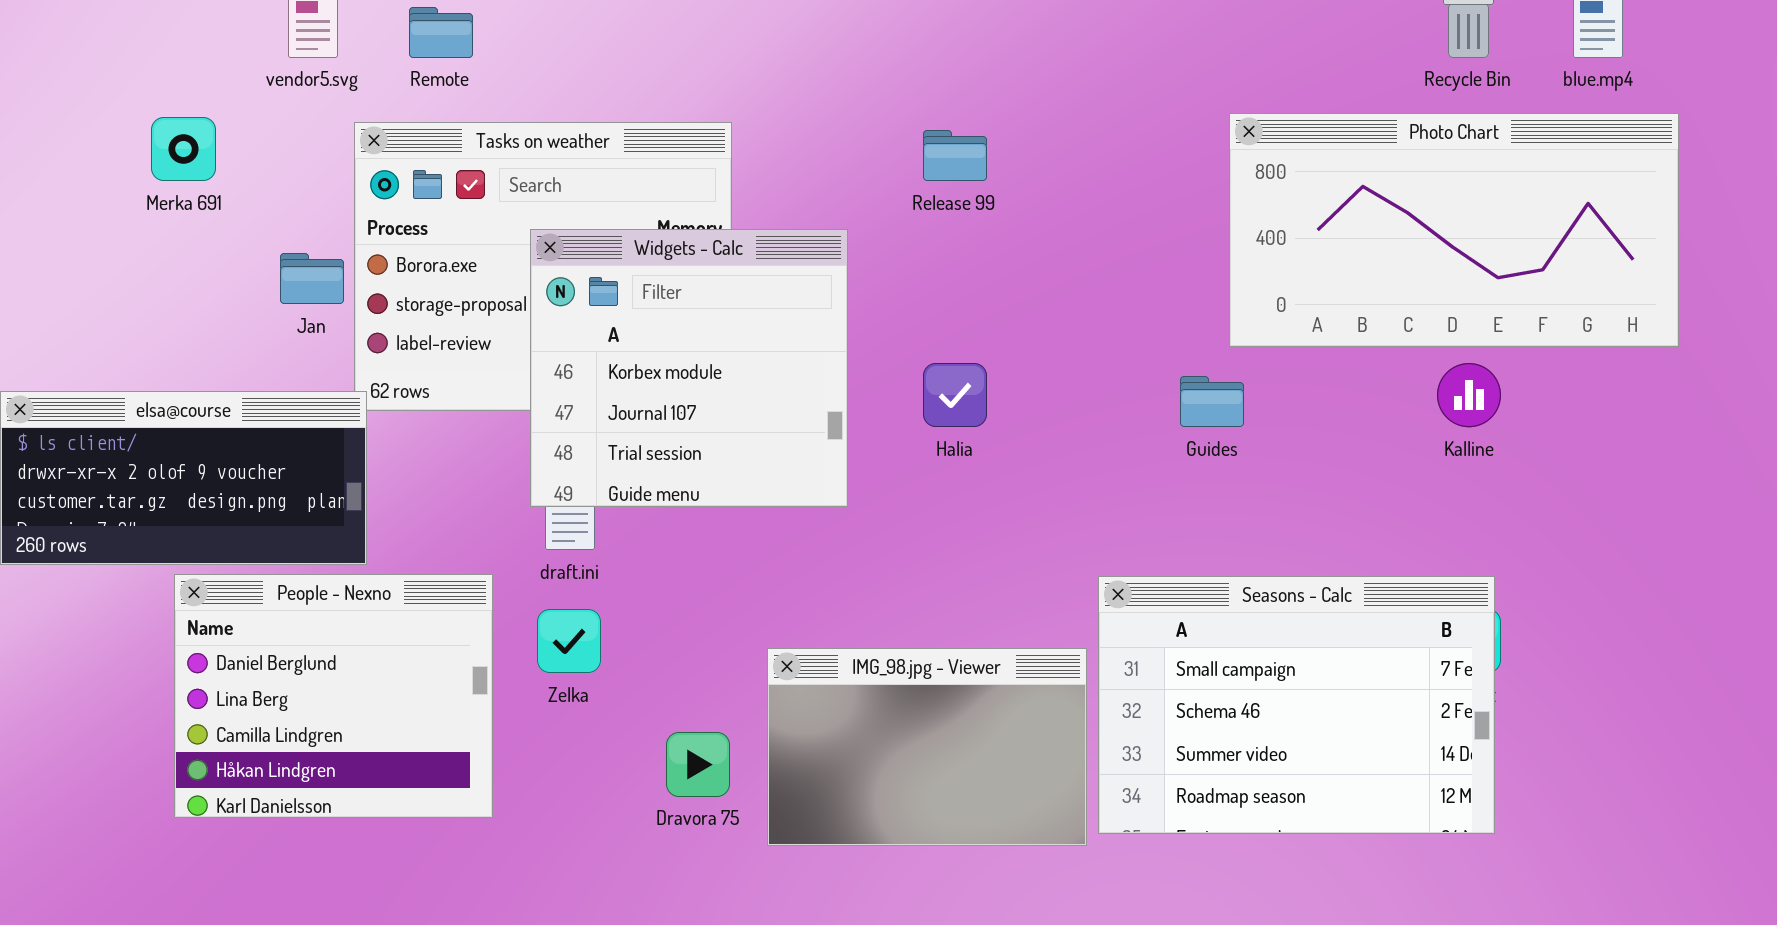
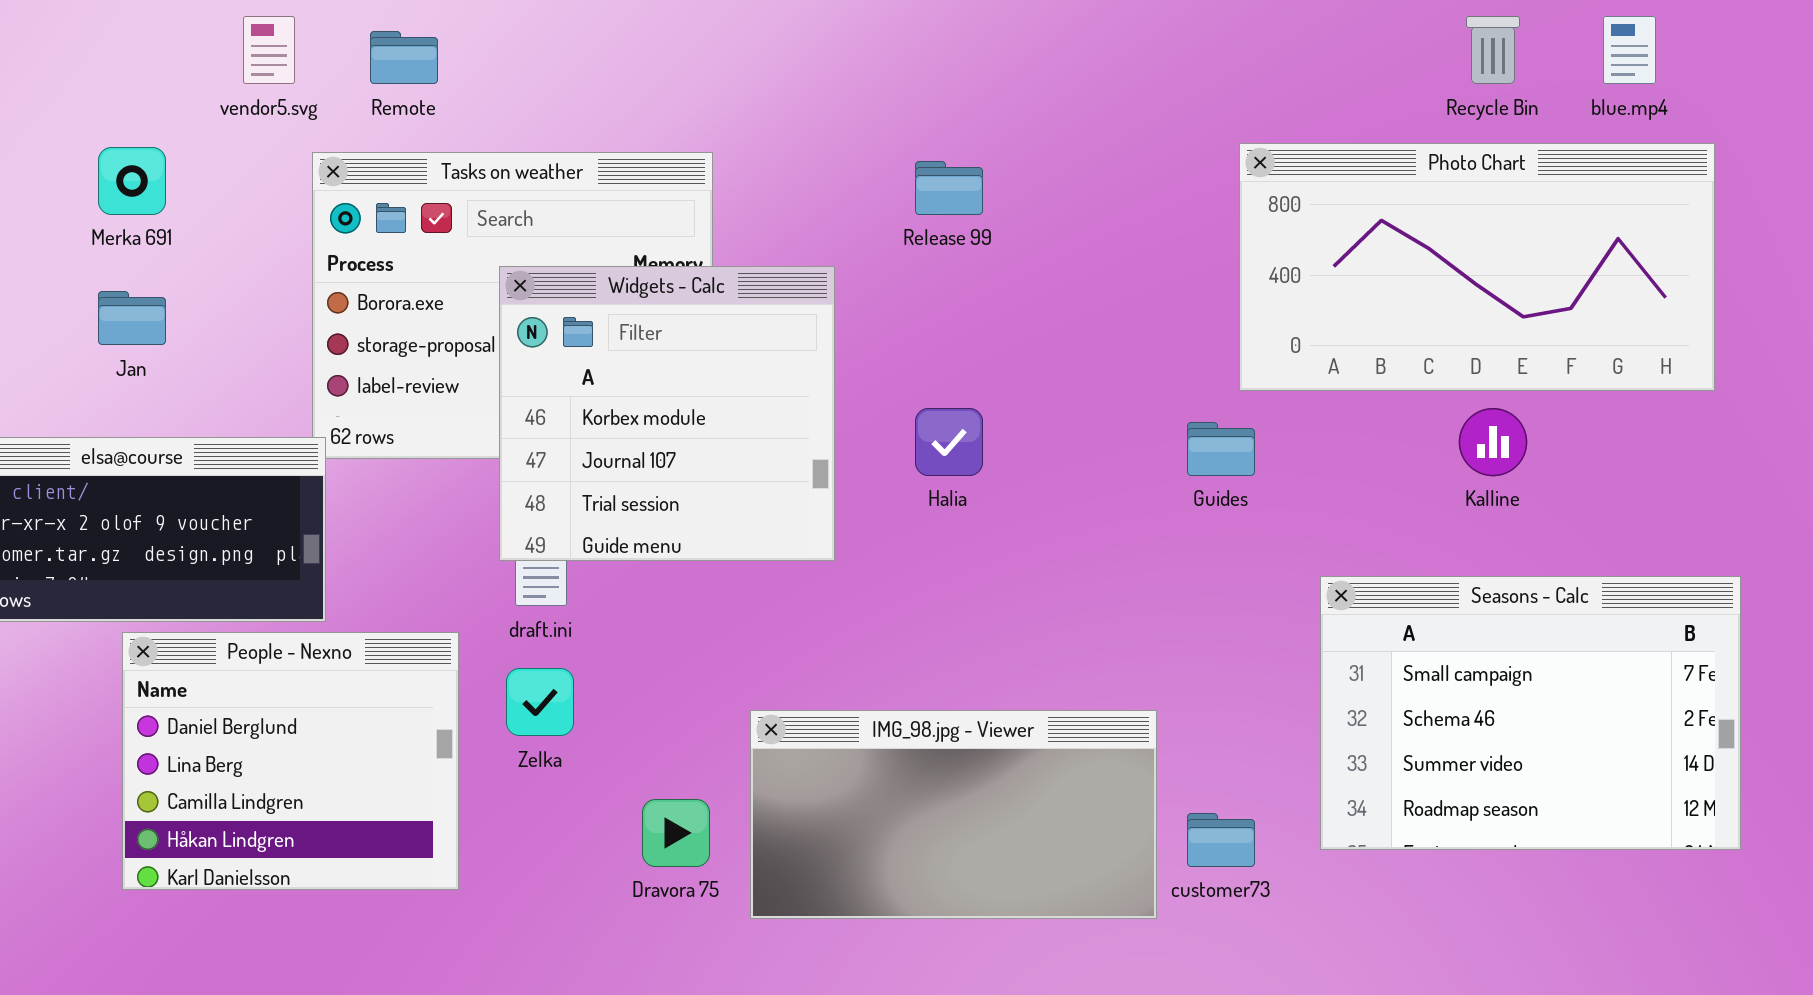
Jan: [280,253,344,304] -> [98,291,166,345], moved
Seasons - Calc: [1098,576,1495,834] -> [1320,576,1741,850], moved
IMG_98.jpg - Viewer: [767,648,1087,846] -> [750,710,1157,919], resized

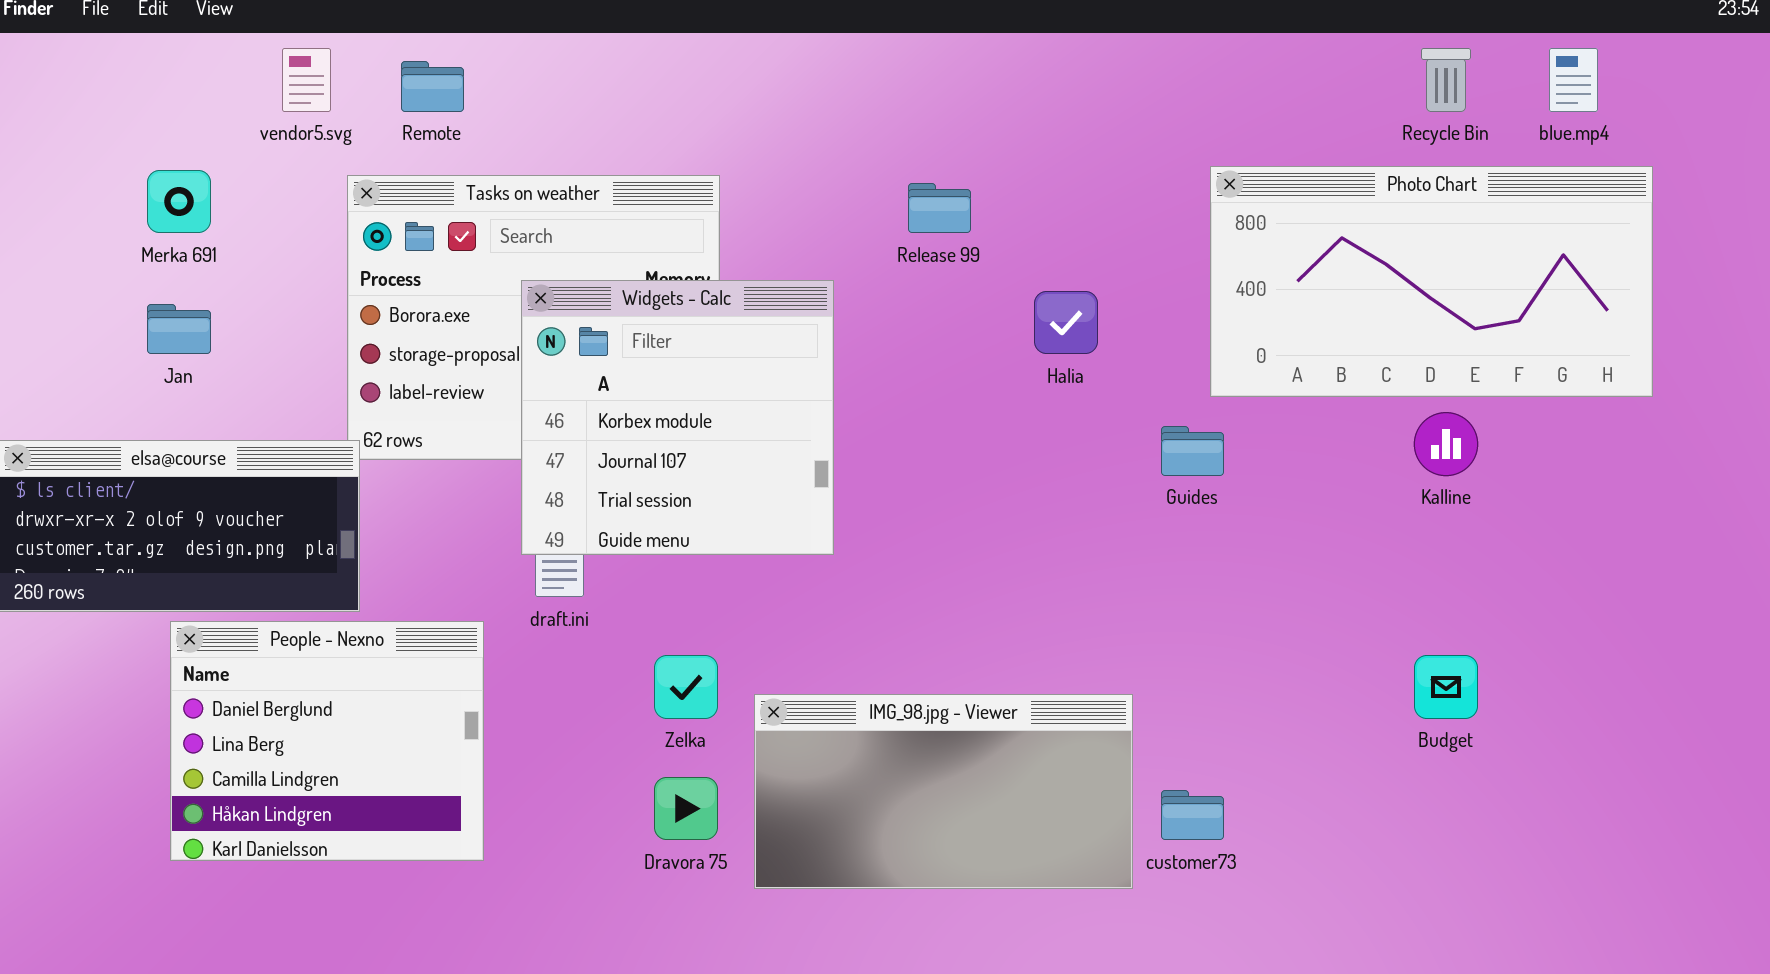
Halia: [915,408,983,476] -> [1034,291,1098,354], moved
Seasons - Calc: [1320,576,1741,850] -> none, closed
Zelka: [506,668,574,736] -> [654,655,718,719], moved

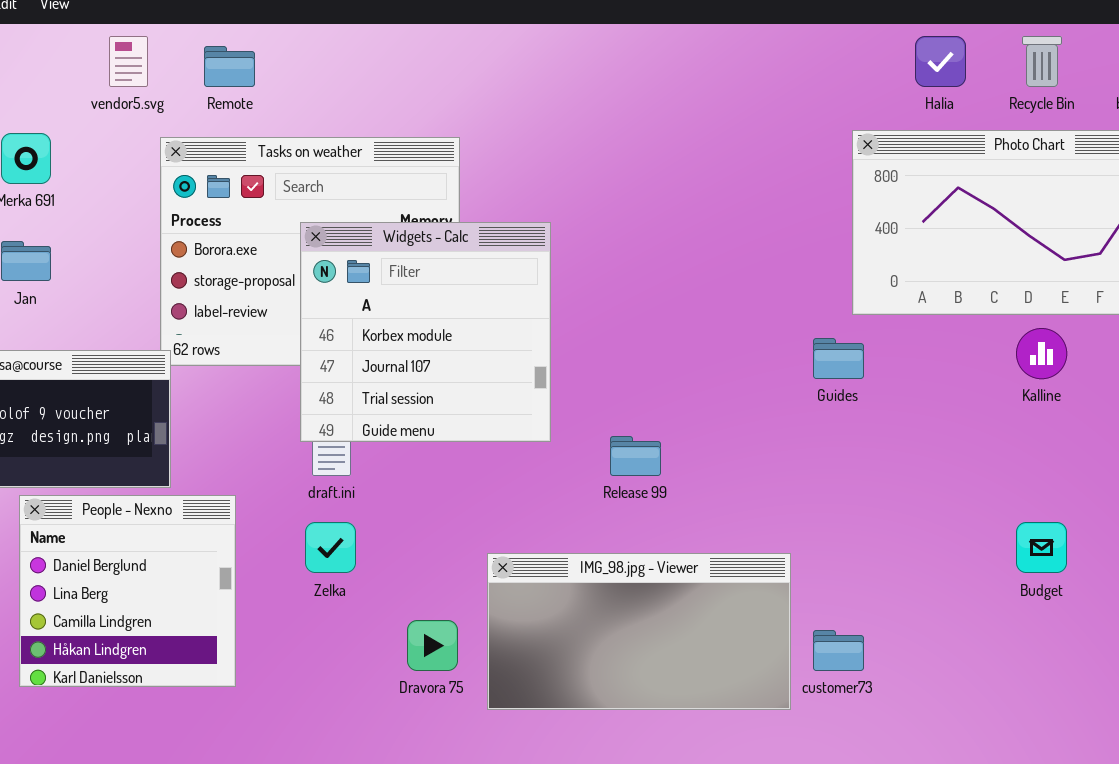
Release 99: [908,183,971,233] -> [610,436,661,476], moved
Halia: [1034,291,1098,354] -> [915,36,966,87], moved
People - Nexno: [170,621,484,861] -> [19,495,236,687], resized
Zelka: [654,655,718,719] -> [305,522,356,573], moved

